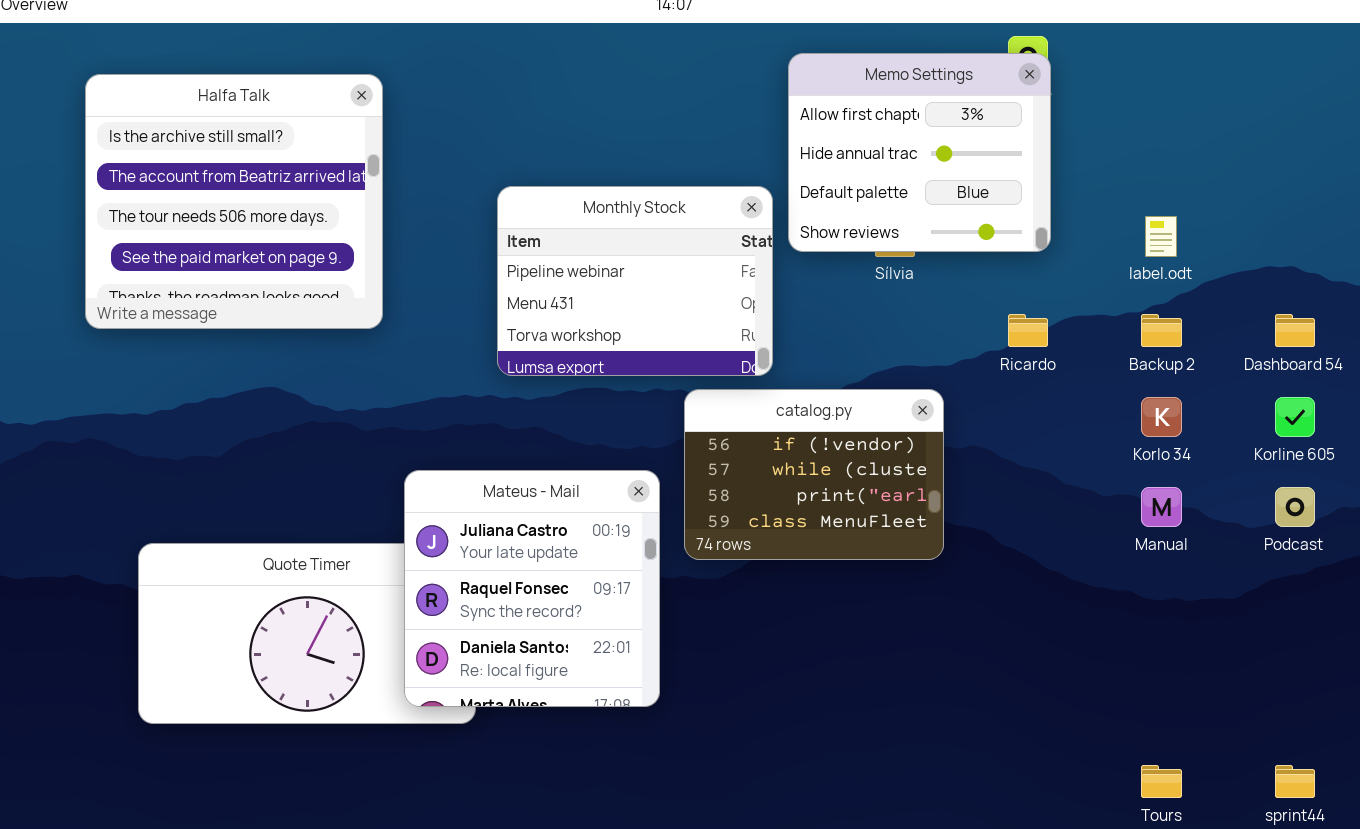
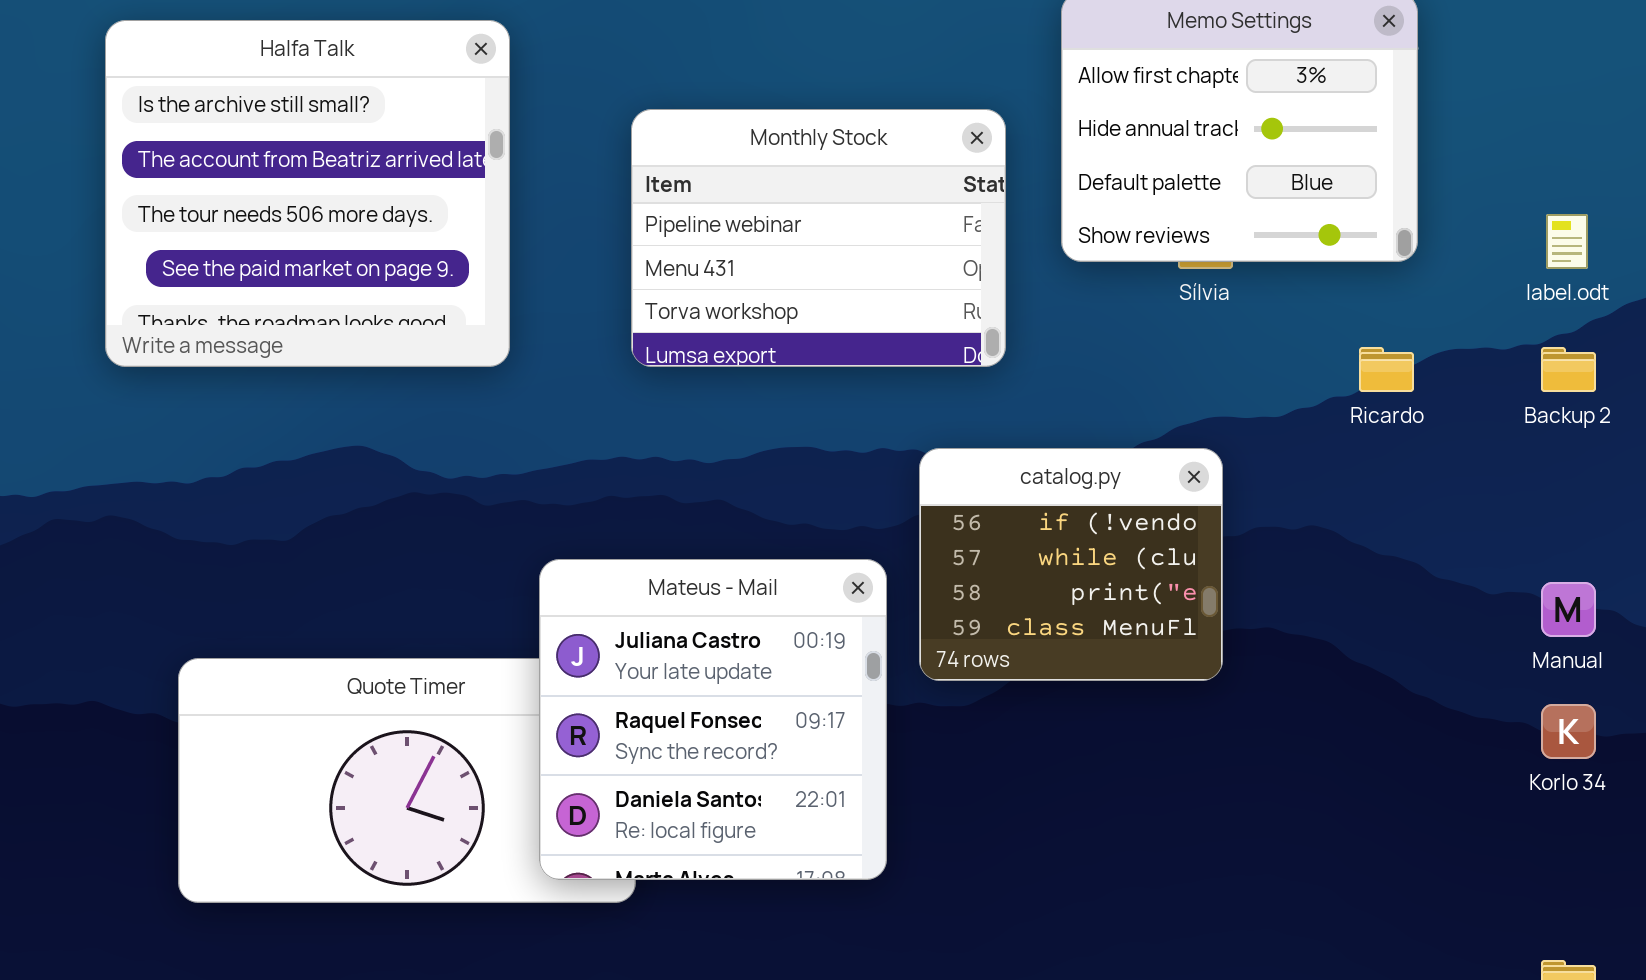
Monthly Stock: [497,186,773,376] -> [631,109,1006,367], moved
catalog.py: [684,389,944,560] -> [919,448,1223,681], resized
Korlo 34: [1141,397,1182,437] -> [1541,704,1596,759], moved

